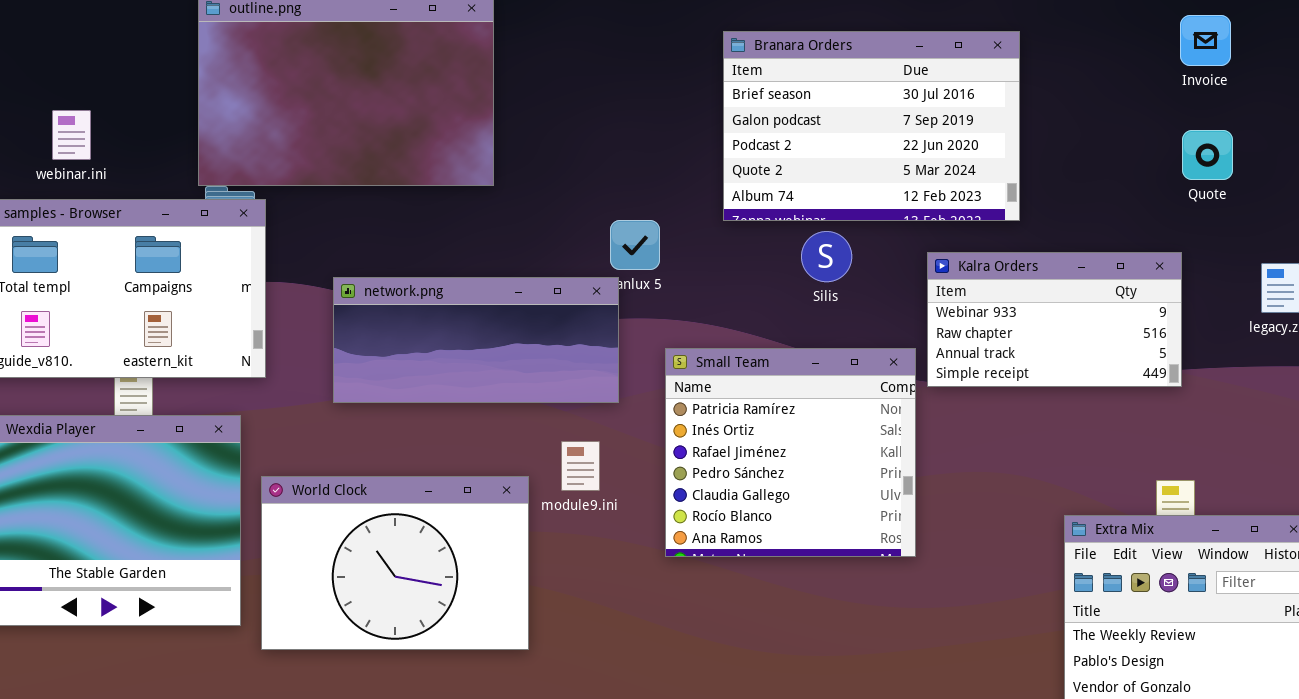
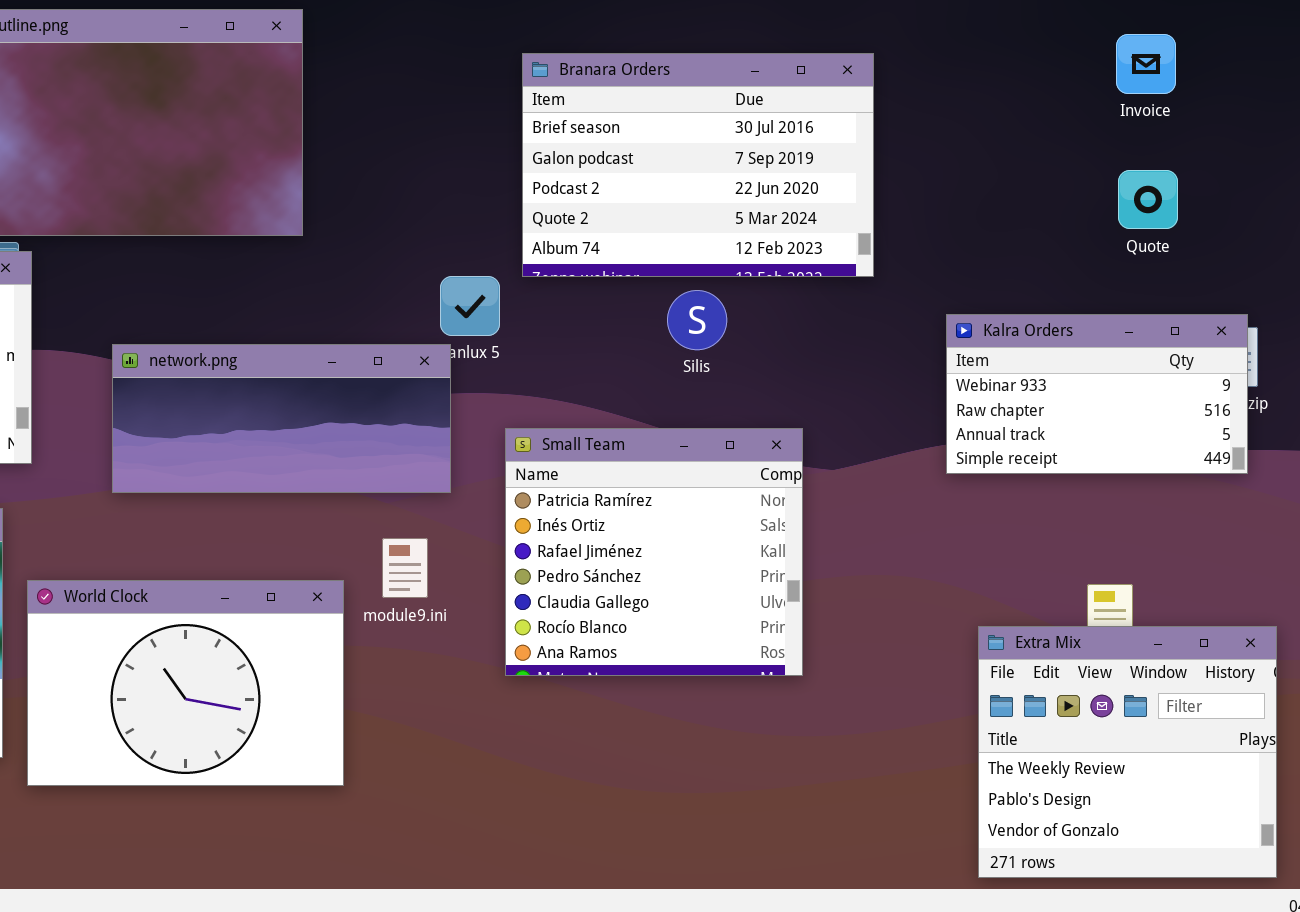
Branara Orders: [723,31,1020,221] -> [522,53,874,277], moved
Kalra Orders: [927,252,1182,387] -> [946,314,1248,474], moved

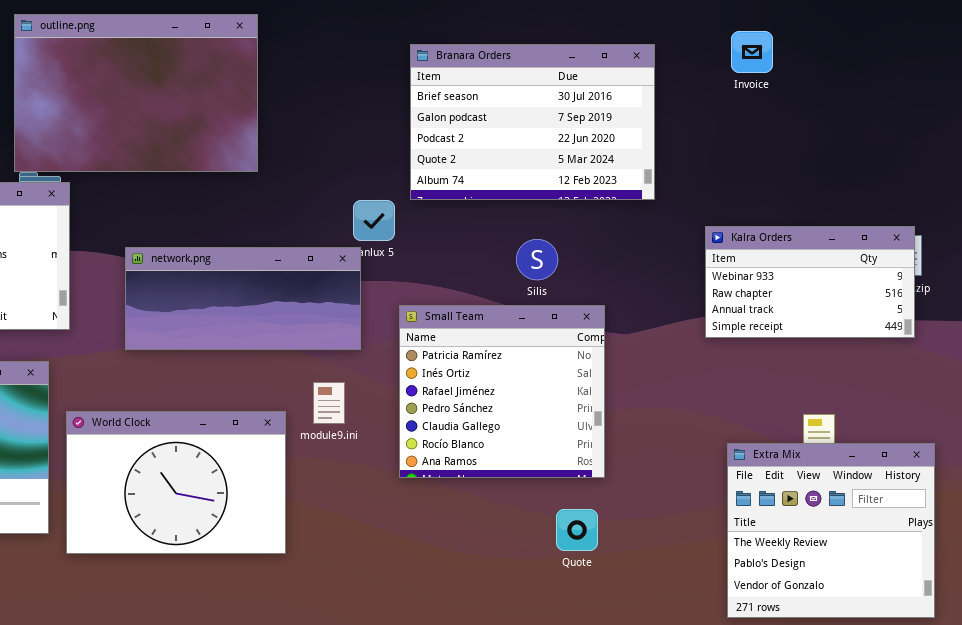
Invoice: [1116,34,1176,94] -> [731,31,773,73], moved
Quote: [1118,170,1178,229] -> [556,509,598,551], moved
Silis: [667,290,727,350] -> [516,239,558,280], moved

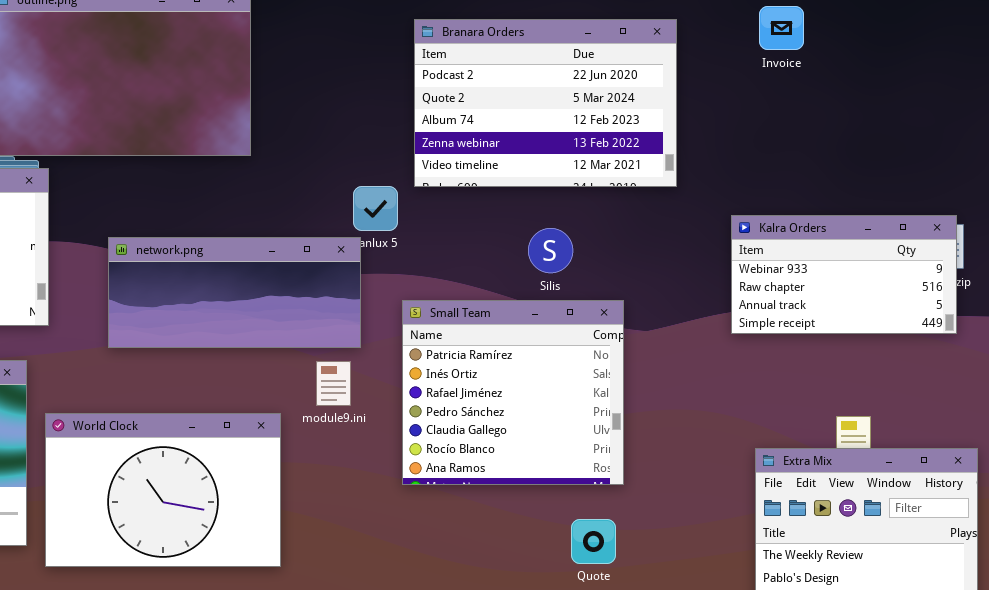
Branara Orders: [410,44,655,200] -> [414,19,677,187], scrolled down 2 rows
module9.ini: [313,382,345,424] -> [316,361,351,406], moved

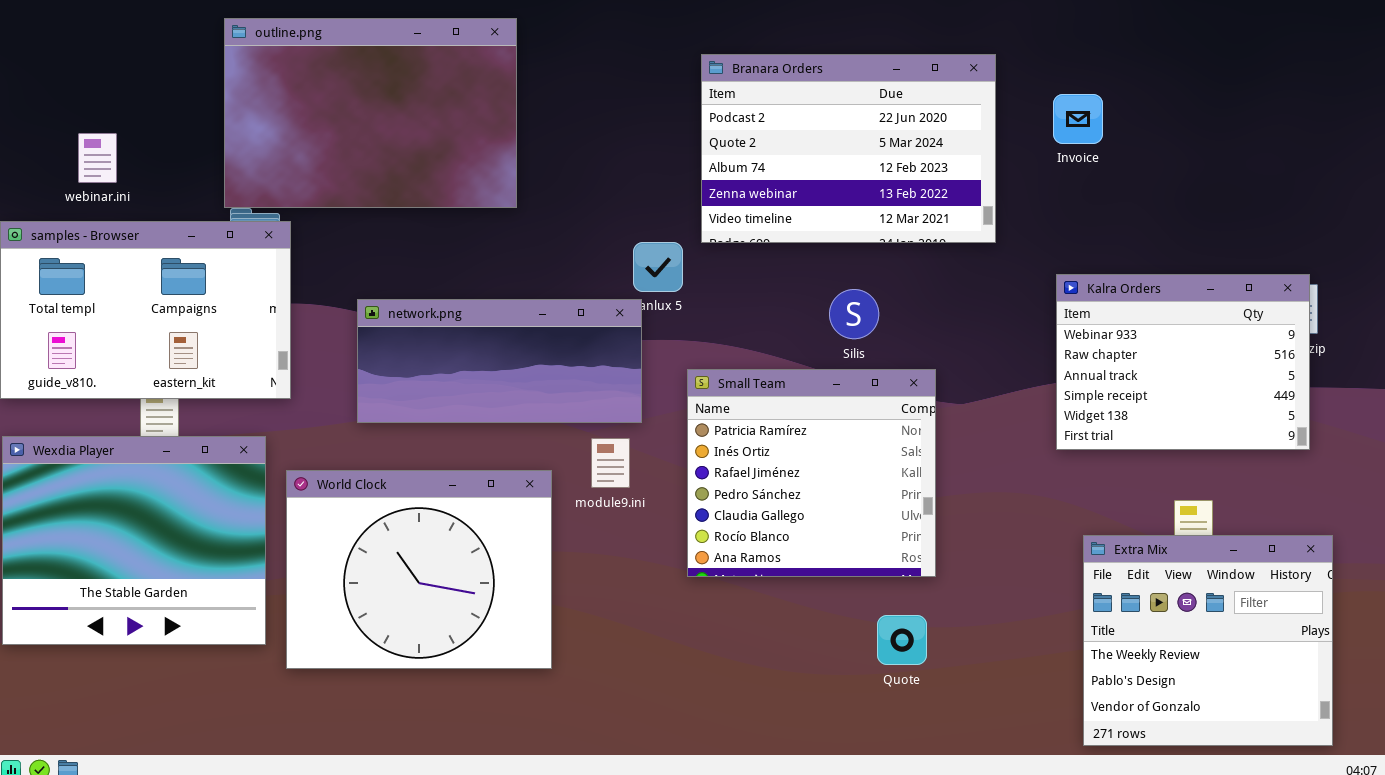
Invoice: [759,6,804,50] -> [1053,94,1103,144], moved
Kalra Orders: [731,215,957,334] -> [1056,274,1310,450], resized
World Clock: [45,413,281,567] -> [286,470,552,669], resized

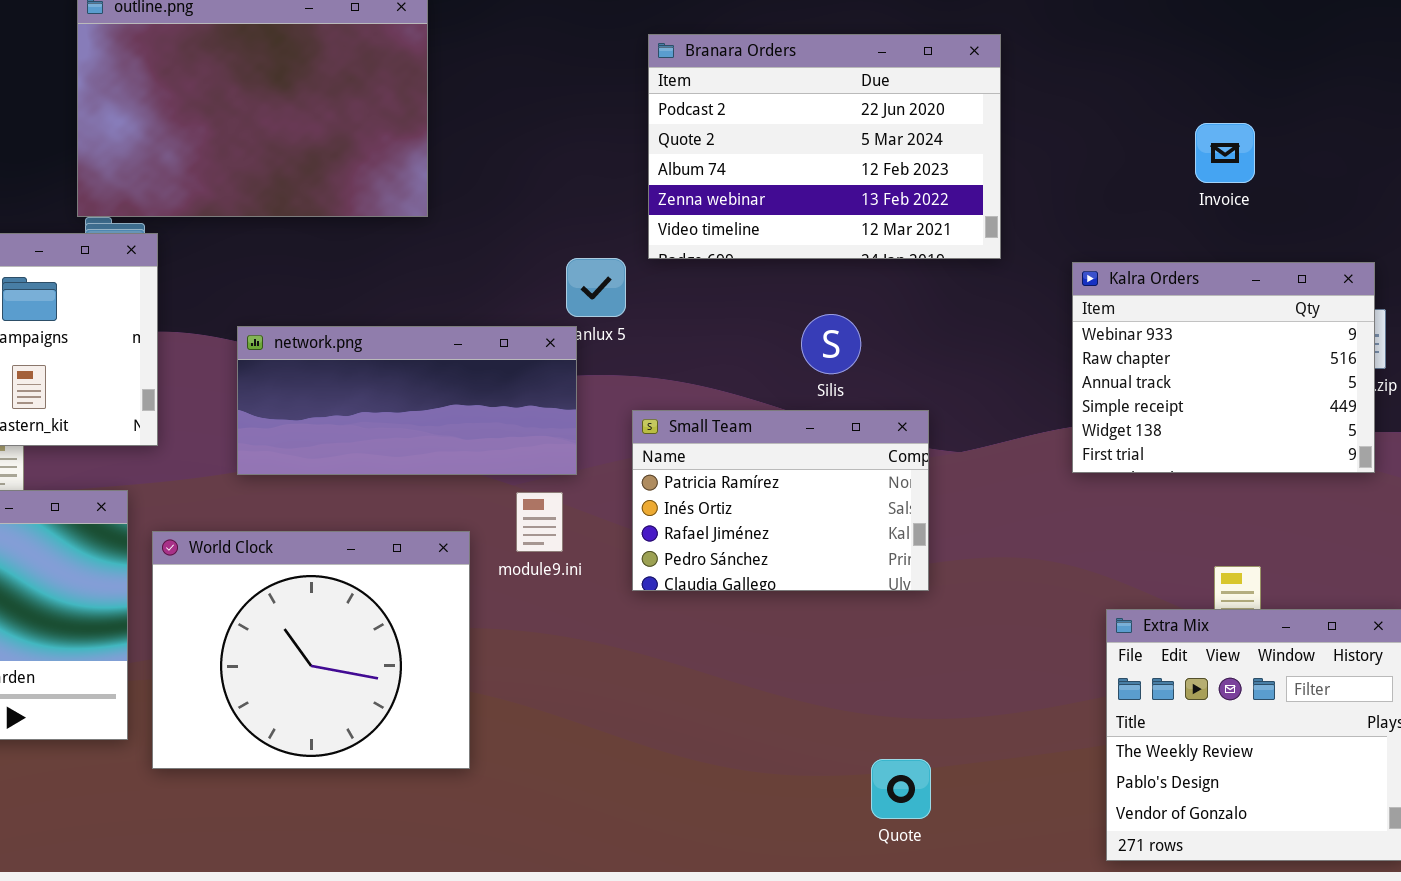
Invoice: [1053,94,1103,144] -> [1195,123,1255,183], moved
Kalra Orders: [1056,274,1310,450] -> [1072,262,1375,473], moved
Small Team: [687,369,936,577] -> [632,410,929,591], resized
Quote: [877,615,927,665] -> [871,759,931,819], moved

